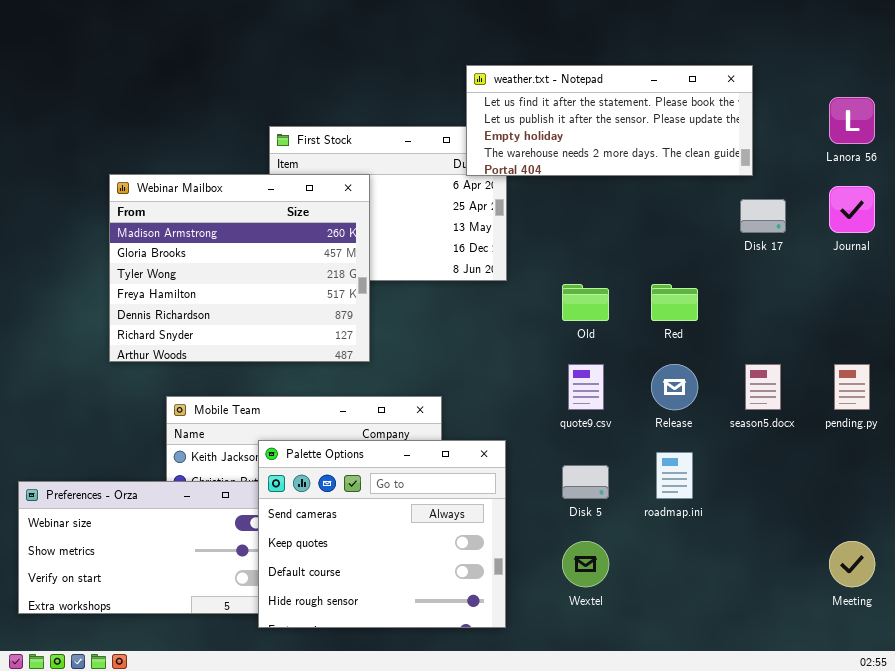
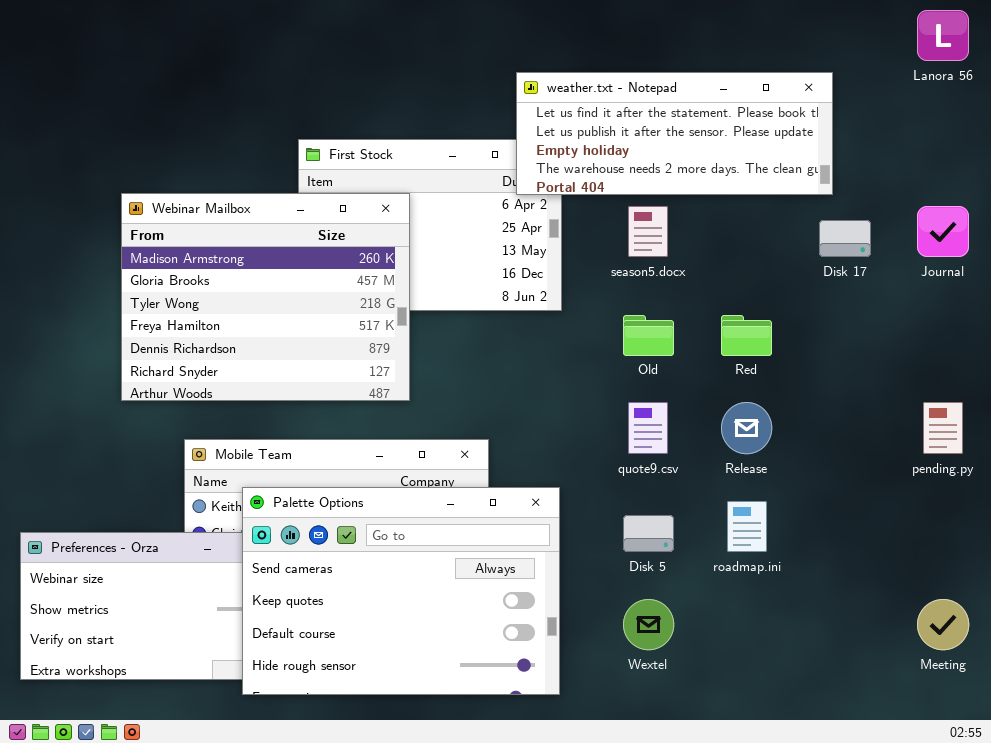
Lanora 56: [829,97,875,144] -> [917,10,969,61], moved
season5.docx: [745,364,781,410] -> [628,206,668,257], moved
Palette Options: [258,440,506,628] -> [242,487,560,695], resized

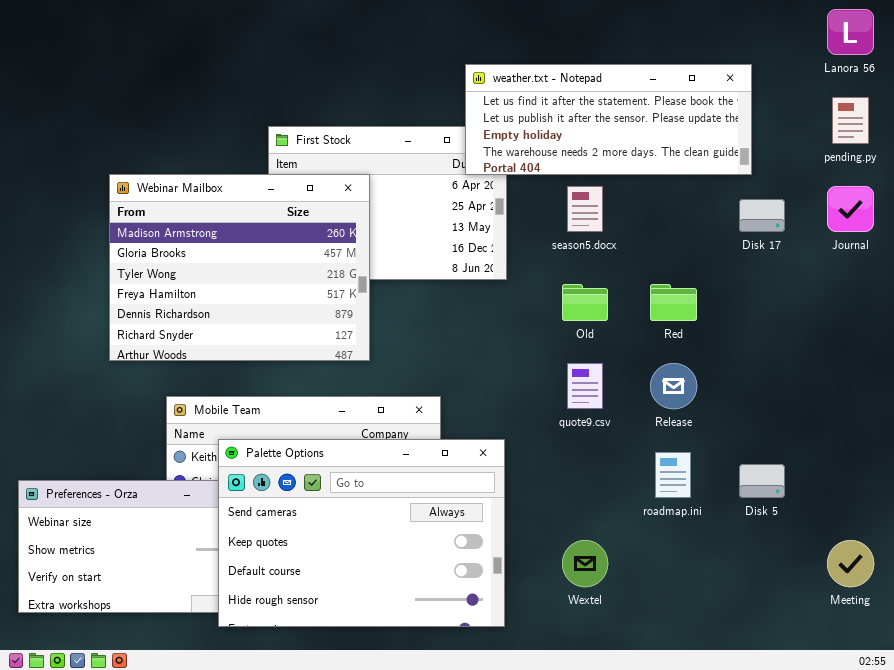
pending.py: [923,402,963,454] -> [832,97,869,144], moved
Disk 5: [623,515,674,552] -> [739,464,785,498], moved

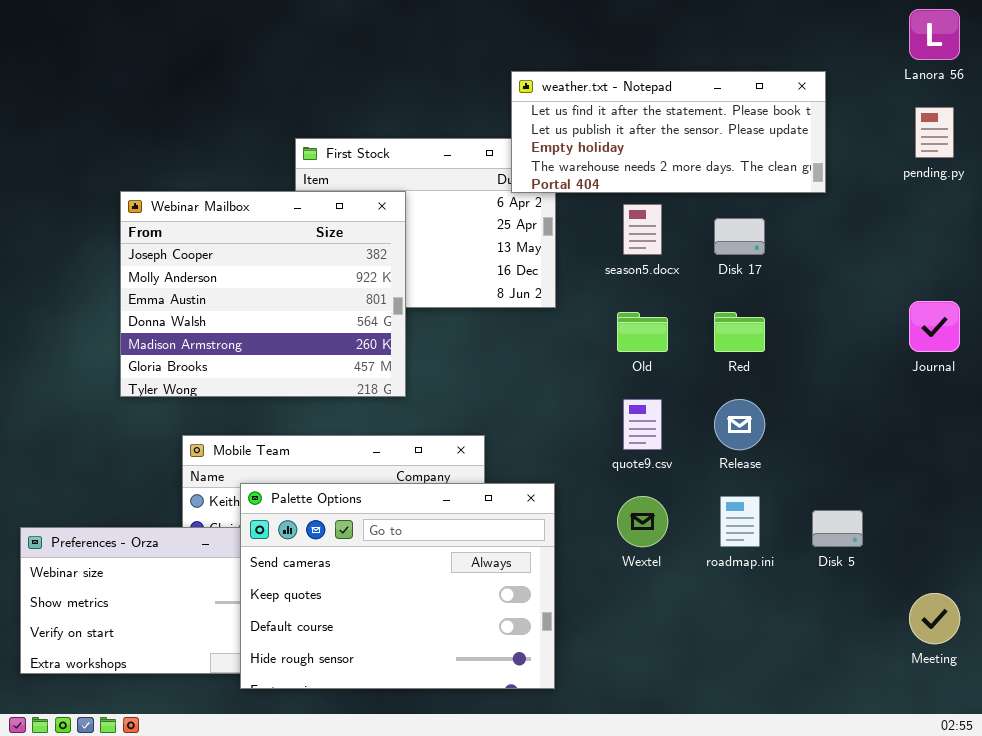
Webinar Mailbox: [109,174,370,361] -> [120,191,406,397], scrolled up 4 rows
Journal: [827,186,874,232] -> [909,301,960,352], moved
Disk 17: [739,199,785,232] -> [714,218,765,255], moved
Wextel: [562,540,608,587] -> [617,496,668,547], moved

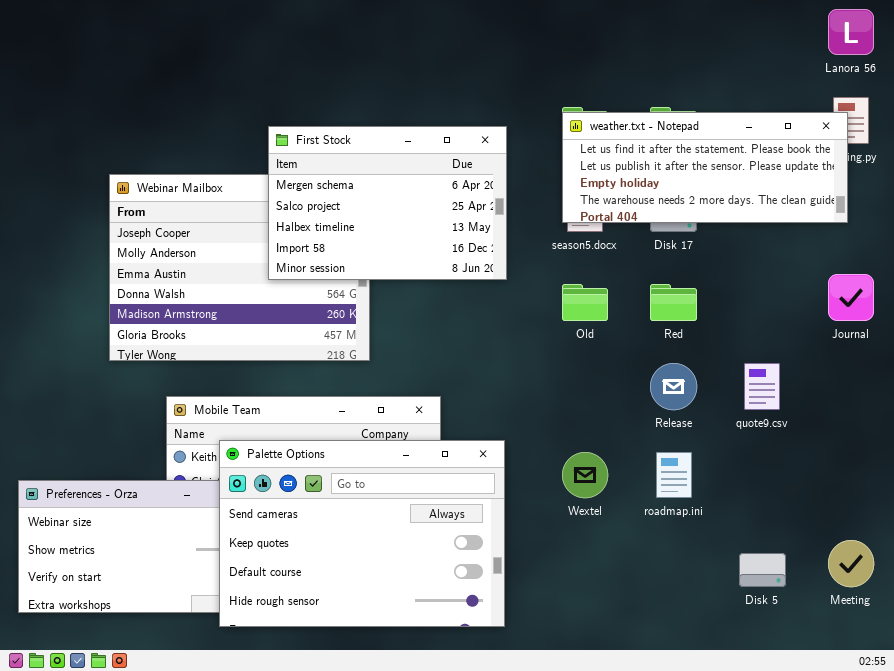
weather.txt - Notepad: [511,71,826,193] -> [562,112,848,223], moved
First Stock: [295,138,556,308] -> [268,126,507,280], raised
quote9.csv: [623,399,662,450] -> [744,363,780,410], moved
Disk 5: [812,510,863,547] -> [739,553,786,587], moved

